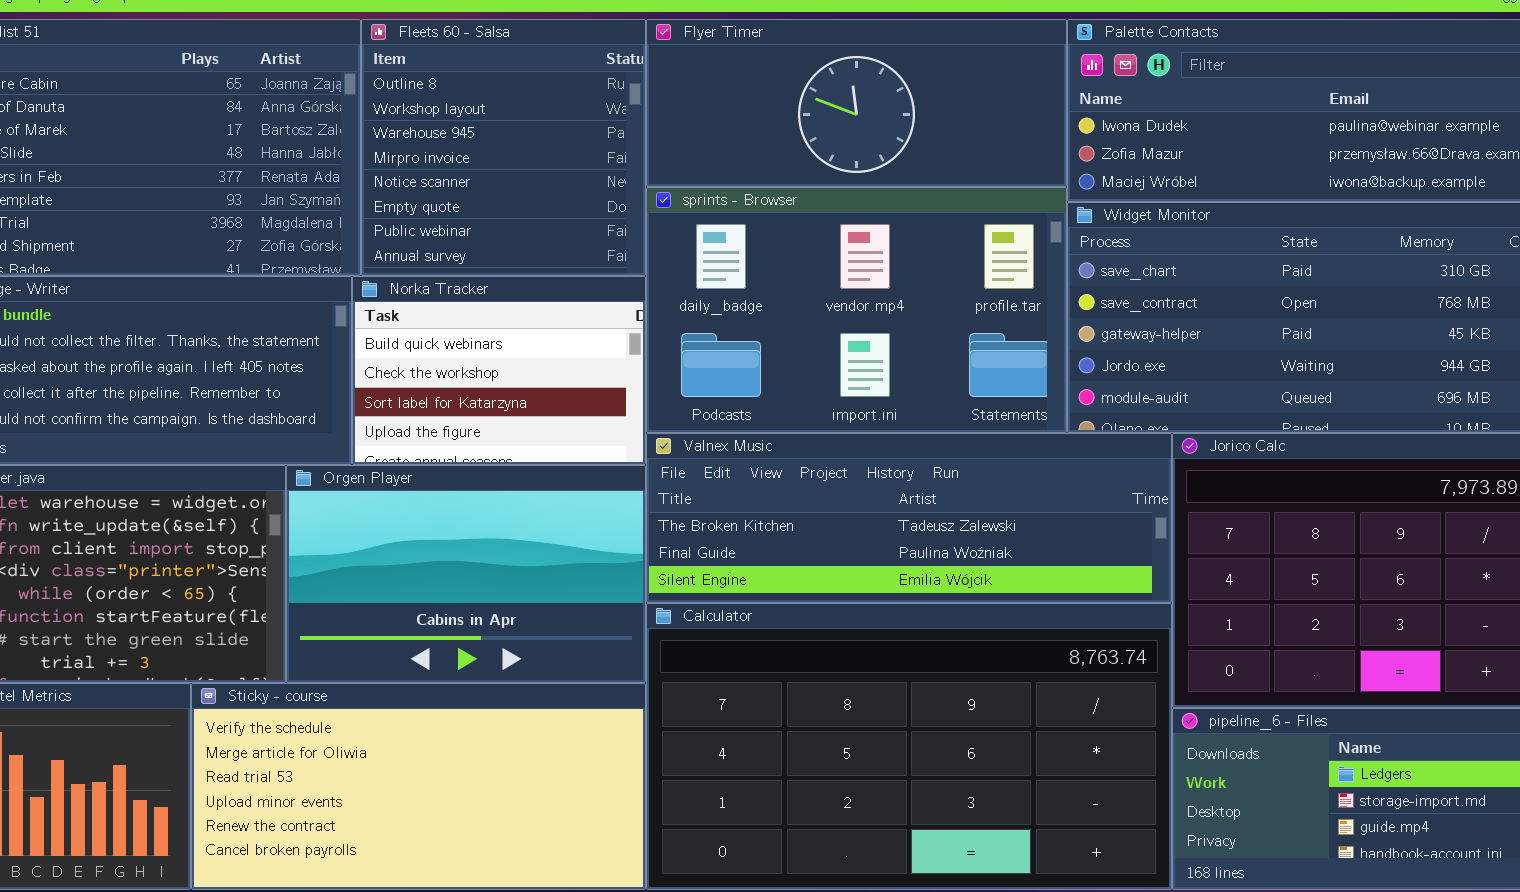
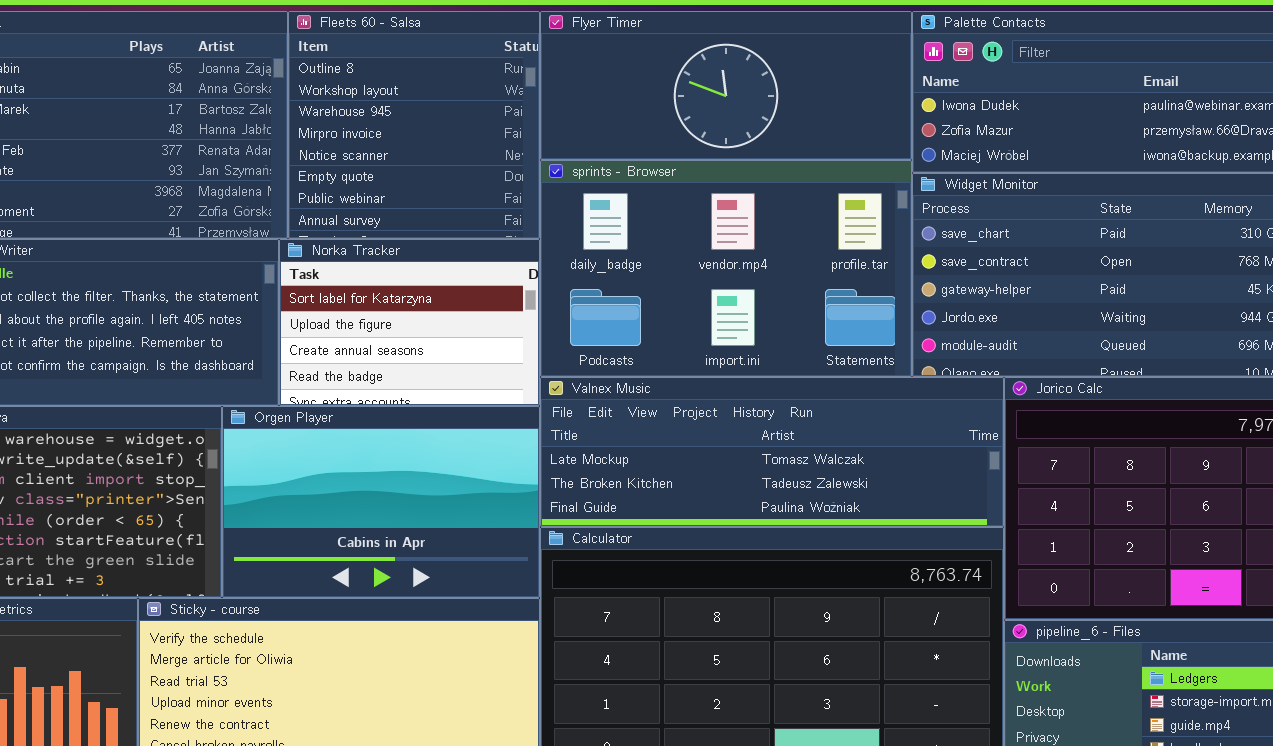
Norka Tracker: [352,276,646,465] -> [279,239,540,406], scrolled down 2 rows
Valnex Music: [646,433,1172,603] -> [540,377,1004,527], scrolled up 1 row

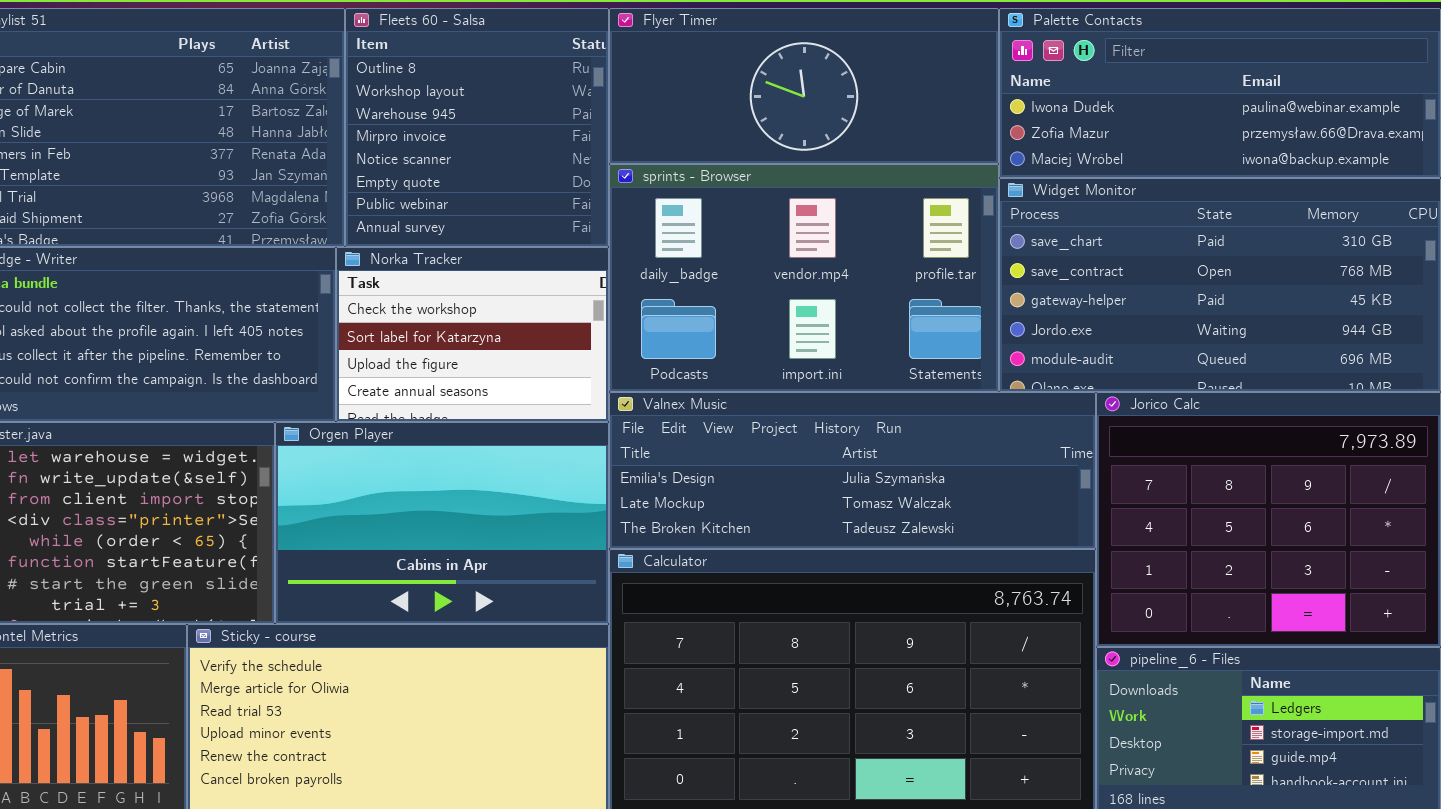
Norka Tracker: [279,239,540,406] -> [336,247,609,422], scrolled up 1 row
Valnex Music: [540,377,1004,527] -> [609,392,1096,549], scrolled up 1 row

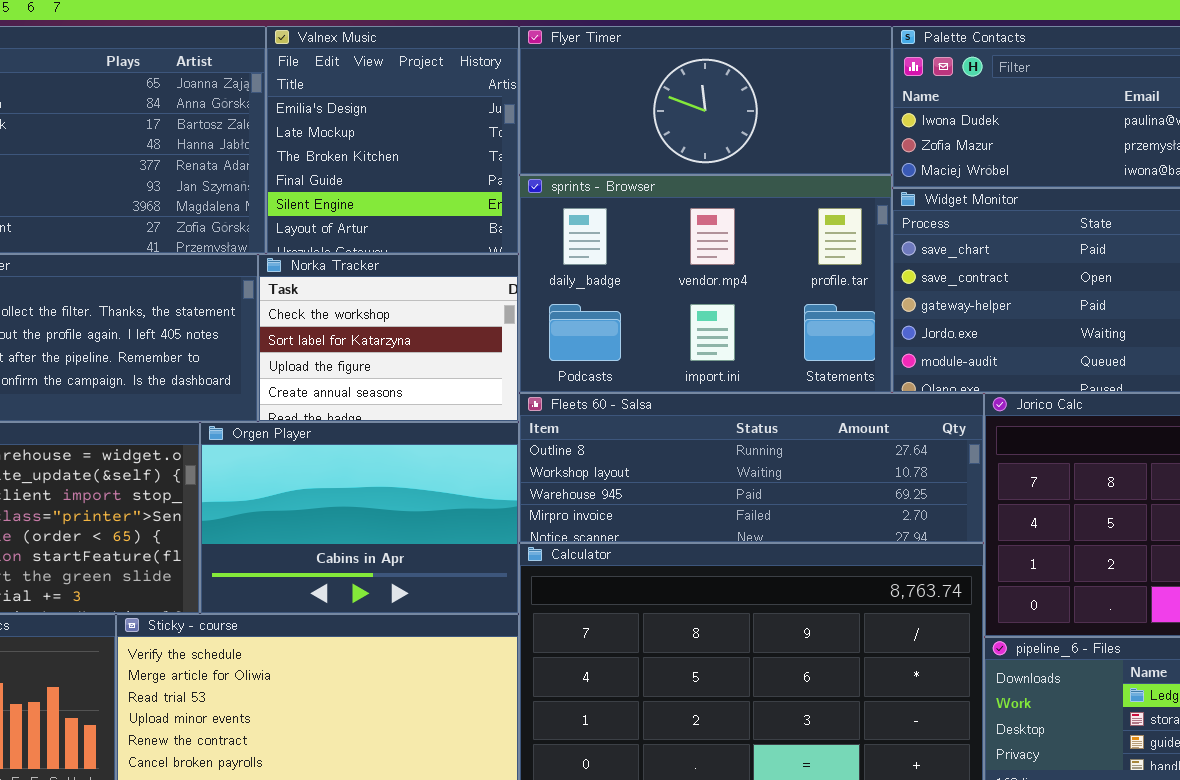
Fleets 60 - Salsa: [345,8,609,247] -> [519,393,984,543], moved, resized
Valnex Music: [609,392,1096,549] -> [266,26,519,254], moved, resized

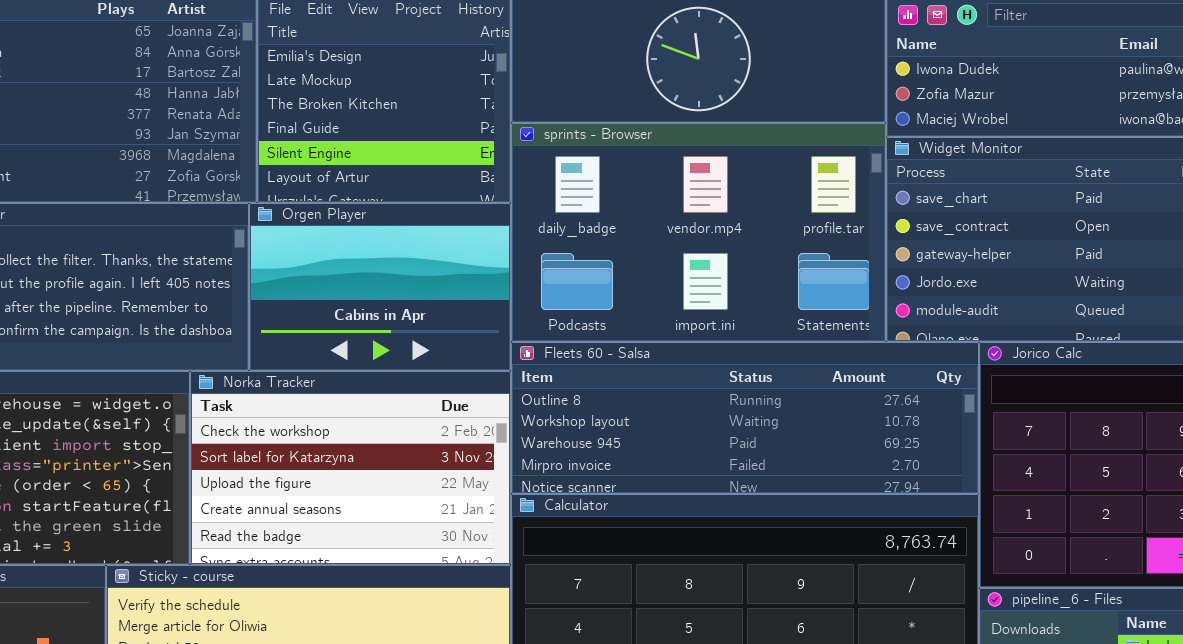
Norka Tracker: [258,254,519,422] -> [190,371,511,565], moved, resized
Orgen Player: [200,422,519,614] -> [249,203,511,371], moved, resized

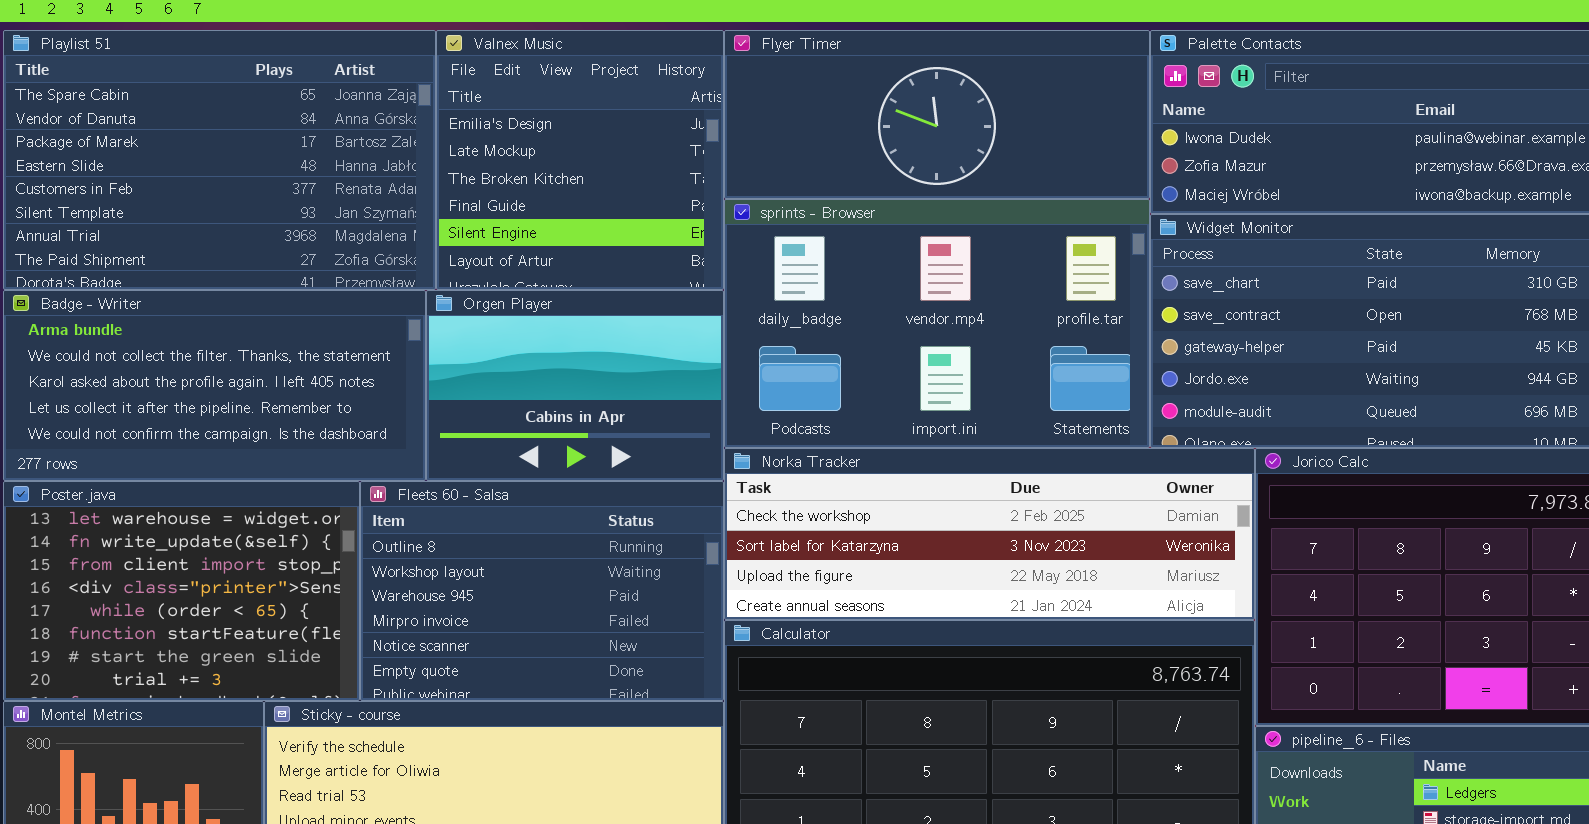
Fleets 60 - Salsa: [511,342,979,494] -> [360,481,724,701], moved, resized
Norka Tracker: [190,371,511,565] -> [724,448,1255,620], moved, resized

